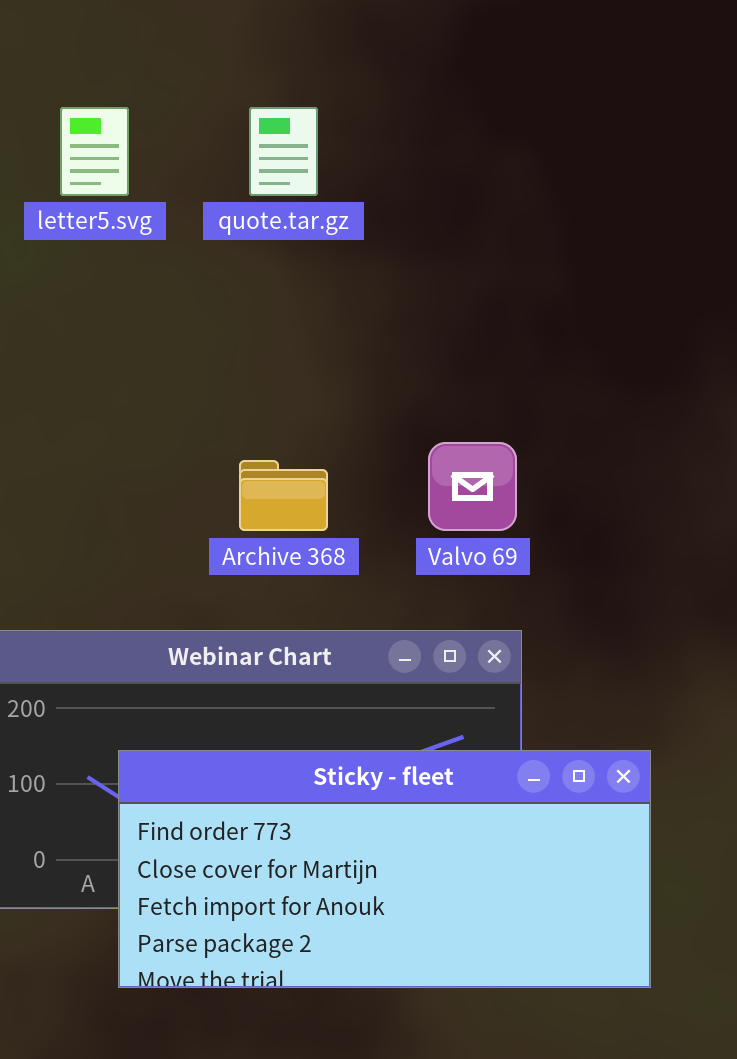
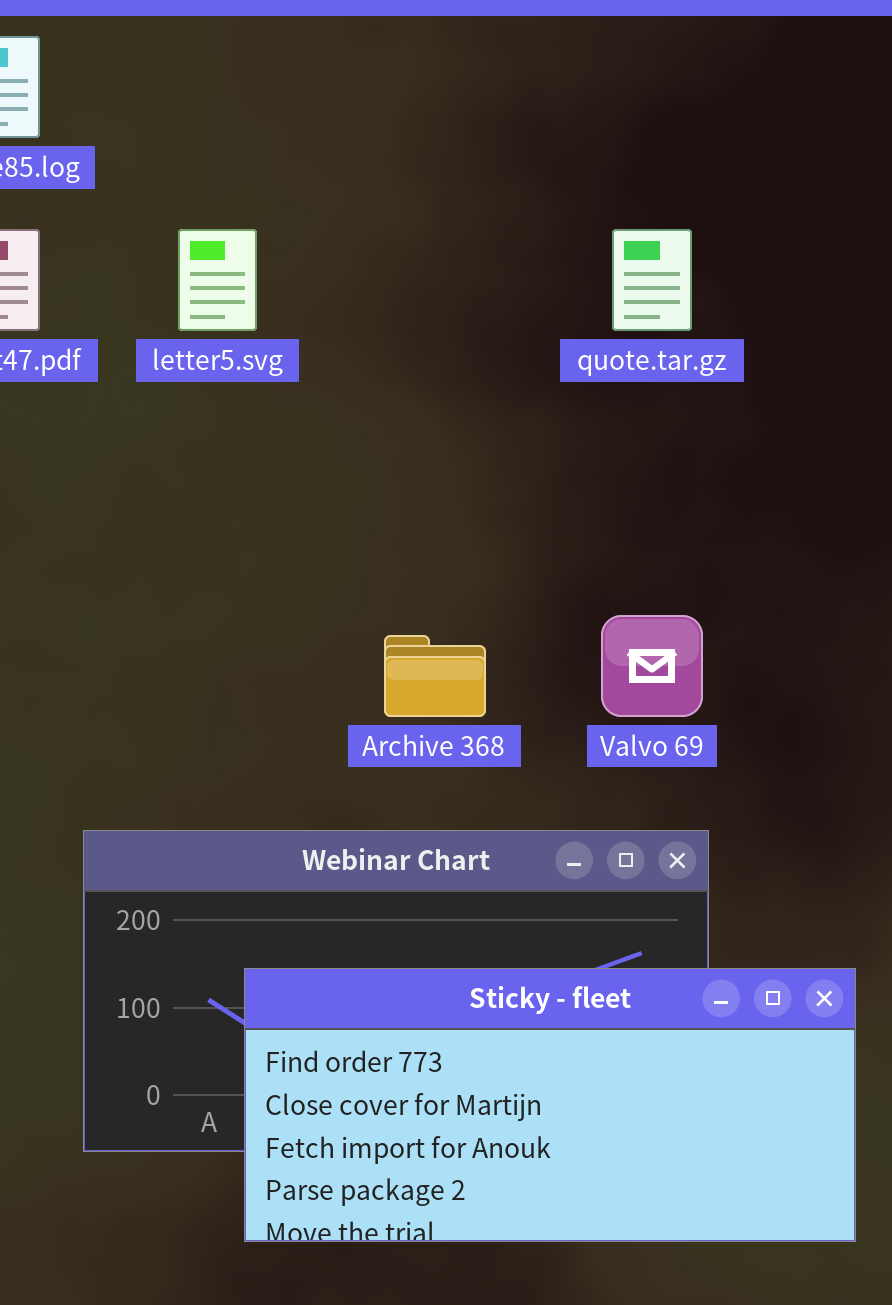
quote.tar.gz: [249,107,318,196] -> [612,229,692,331], moved

